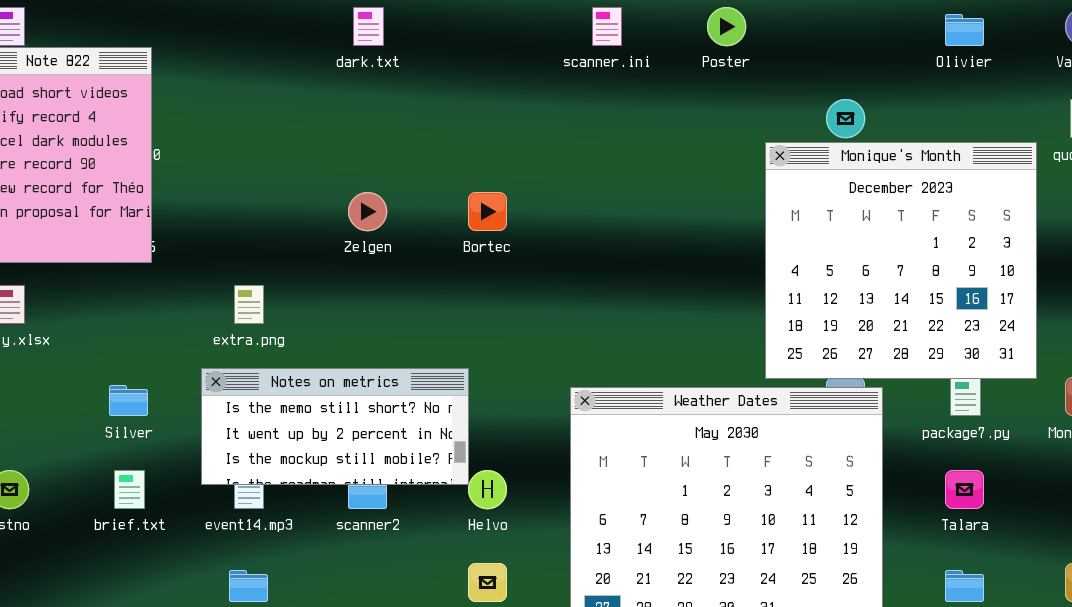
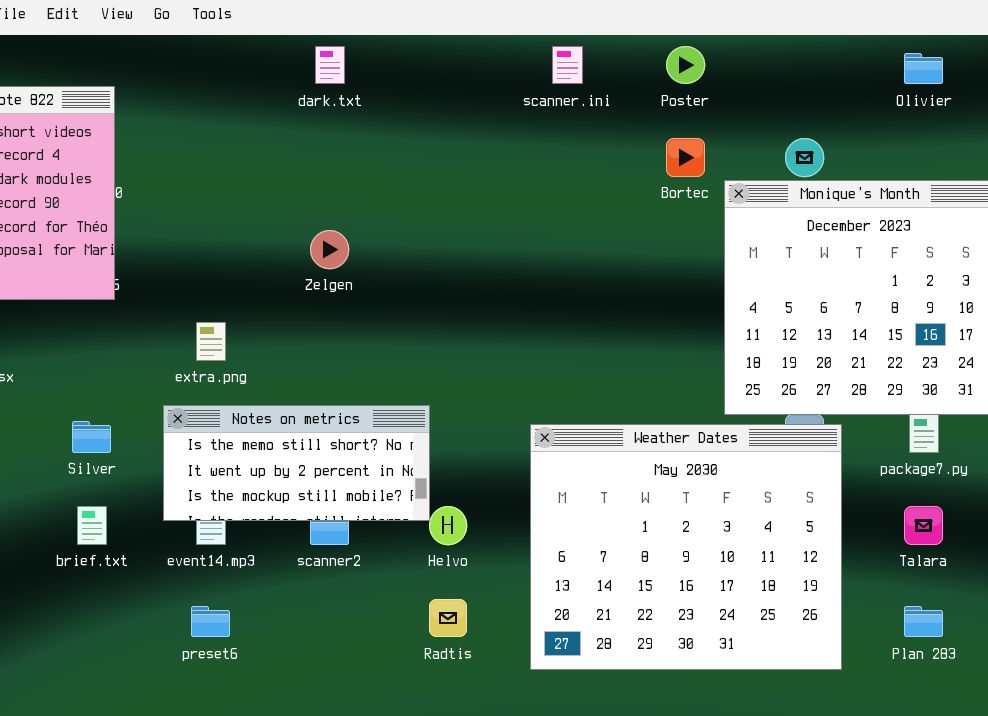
Bortec: [468,192,507,231] -> [666,138,705,177], moved

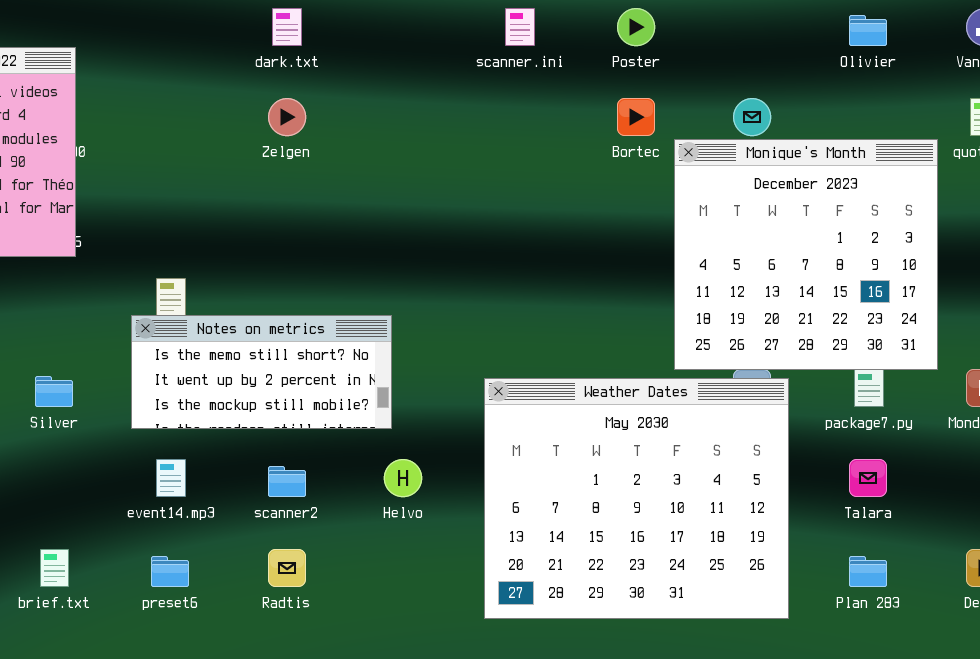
Zelgen: [310,230,349,269] -> [268,98,306,136], moved
Notes on metrics: [163,405,430,521] -> [131,315,392,429], moved
brief.txt: [77,506,107,545] -> [40,549,69,587], moved
Radtis: [429,599,467,637] -> [268,549,306,587], moved

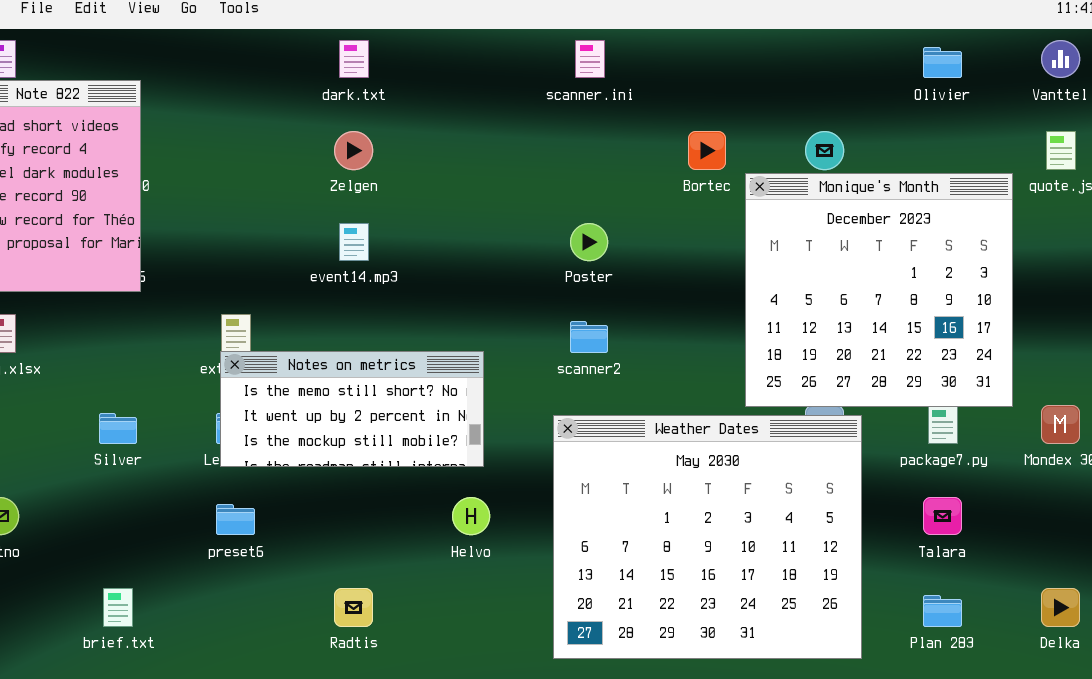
Poster: [617,8,655,46] -> [570,223,608,261], moved
Notes on metrics: [131,315,392,429] -> [220,351,484,467], moved
event14.mp3: [156,459,186,497] -> [339,223,369,261], moved
scanner2: [268,466,306,497] -> [570,321,608,353], moved
preset6: [151,556,189,587] -> [216,504,255,535], moved

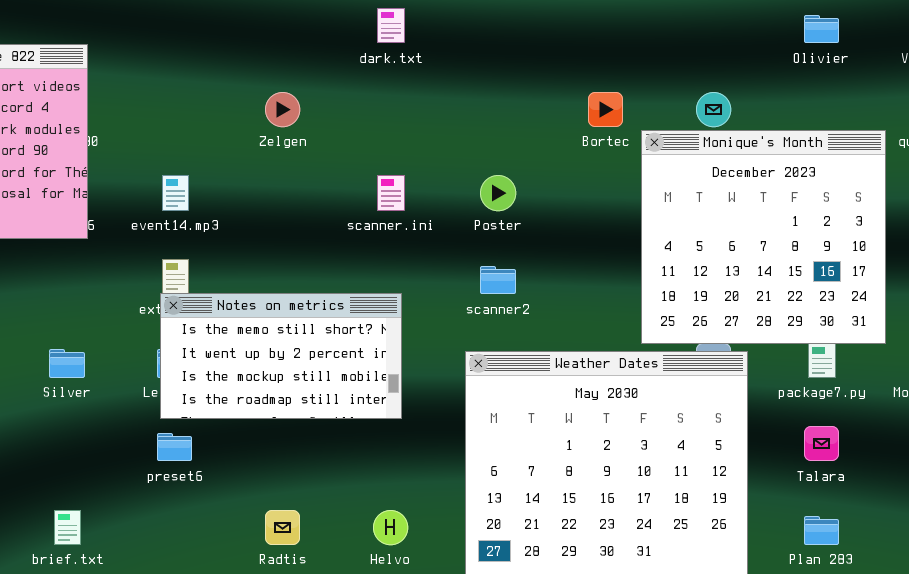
dark.txt: [339,40,369,78] -> [377,8,405,43], moved
scanner.ini: [575,40,605,78] -> [377,175,405,211], moved
event14.mp3: [339,223,369,261] -> [162,175,189,211], moved
Notes on metrics: [220,351,484,467] -> [160,293,402,419], resized
Helvo: [452,497,490,535] -> [373,510,408,545], moved

